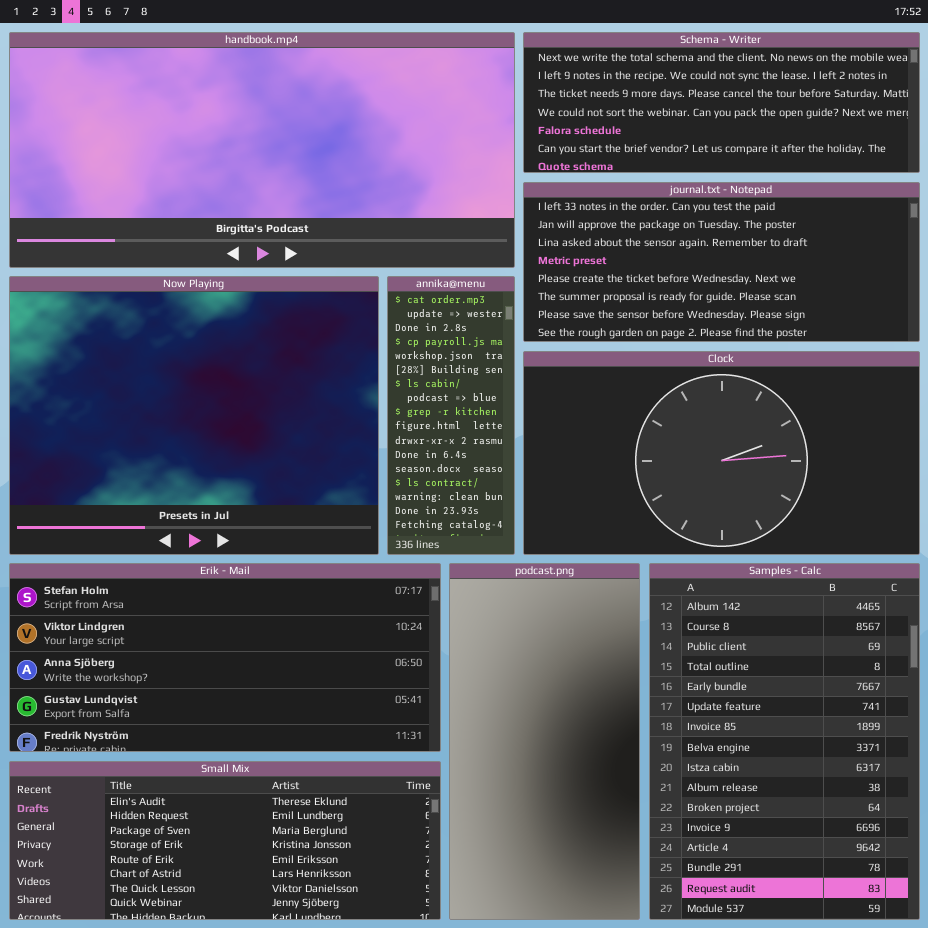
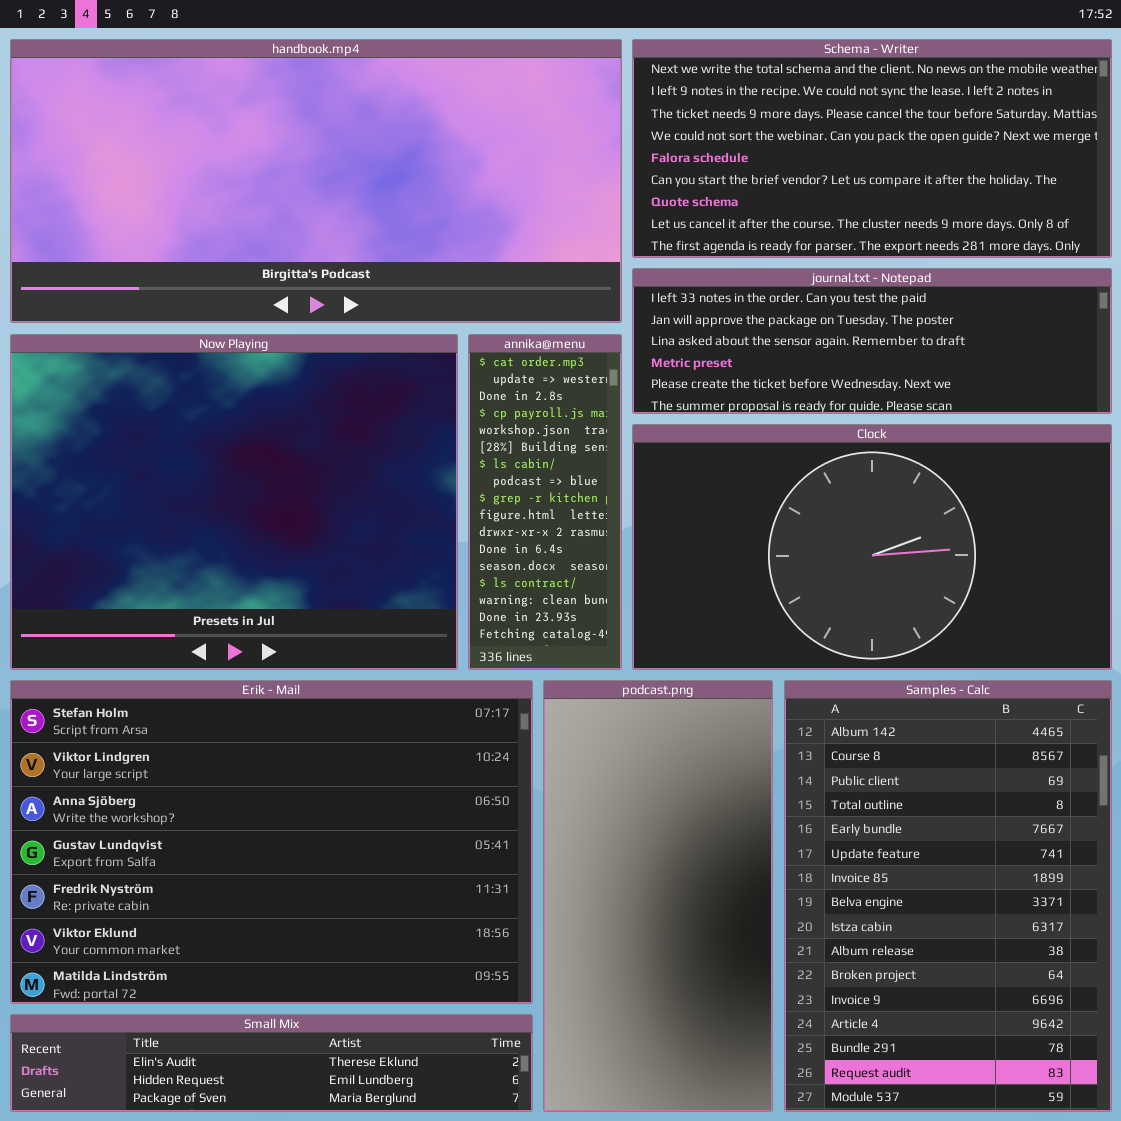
Schema - Writer: [523,32,920,173] -> [632,39,1112,258], resized
journal.txt - Notepad: [523,182,920,342] -> [632,268,1112,414], resized
Erik - Mail: [9,563,441,752] -> [10,680,533,1004], resized
Small Mix: [9,761,441,920] -> [10,1014,533,1112], resized

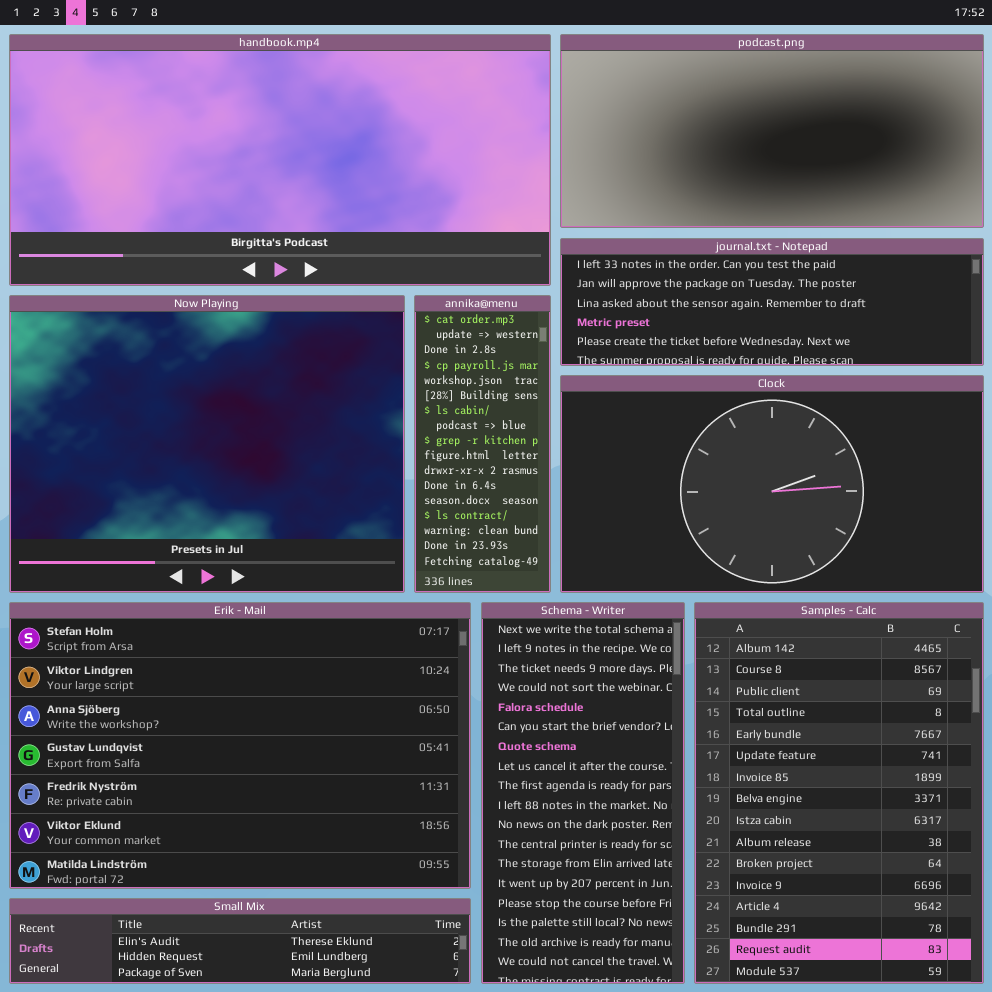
Schema - Writer: [632,39,1112,258] -> [481,602,685,984], moved, resized
podcast.png: [543,680,773,1112] -> [560,34,984,228], moved, resized

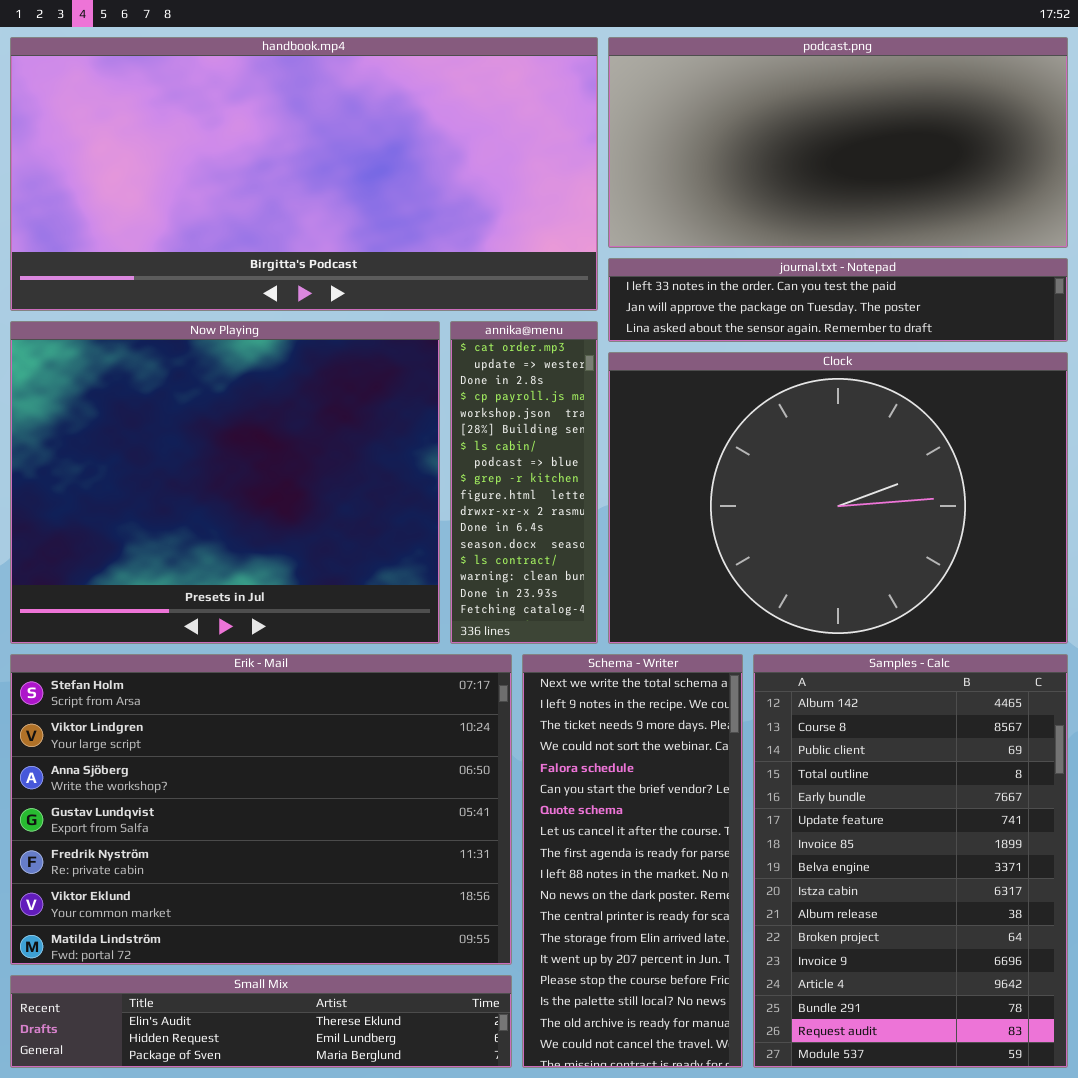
journal.txt - Notepad: [560,238,984,366] -> [608,258,1068,342], resized
Clock: [560,375,984,593] -> [608,352,1068,644], resized

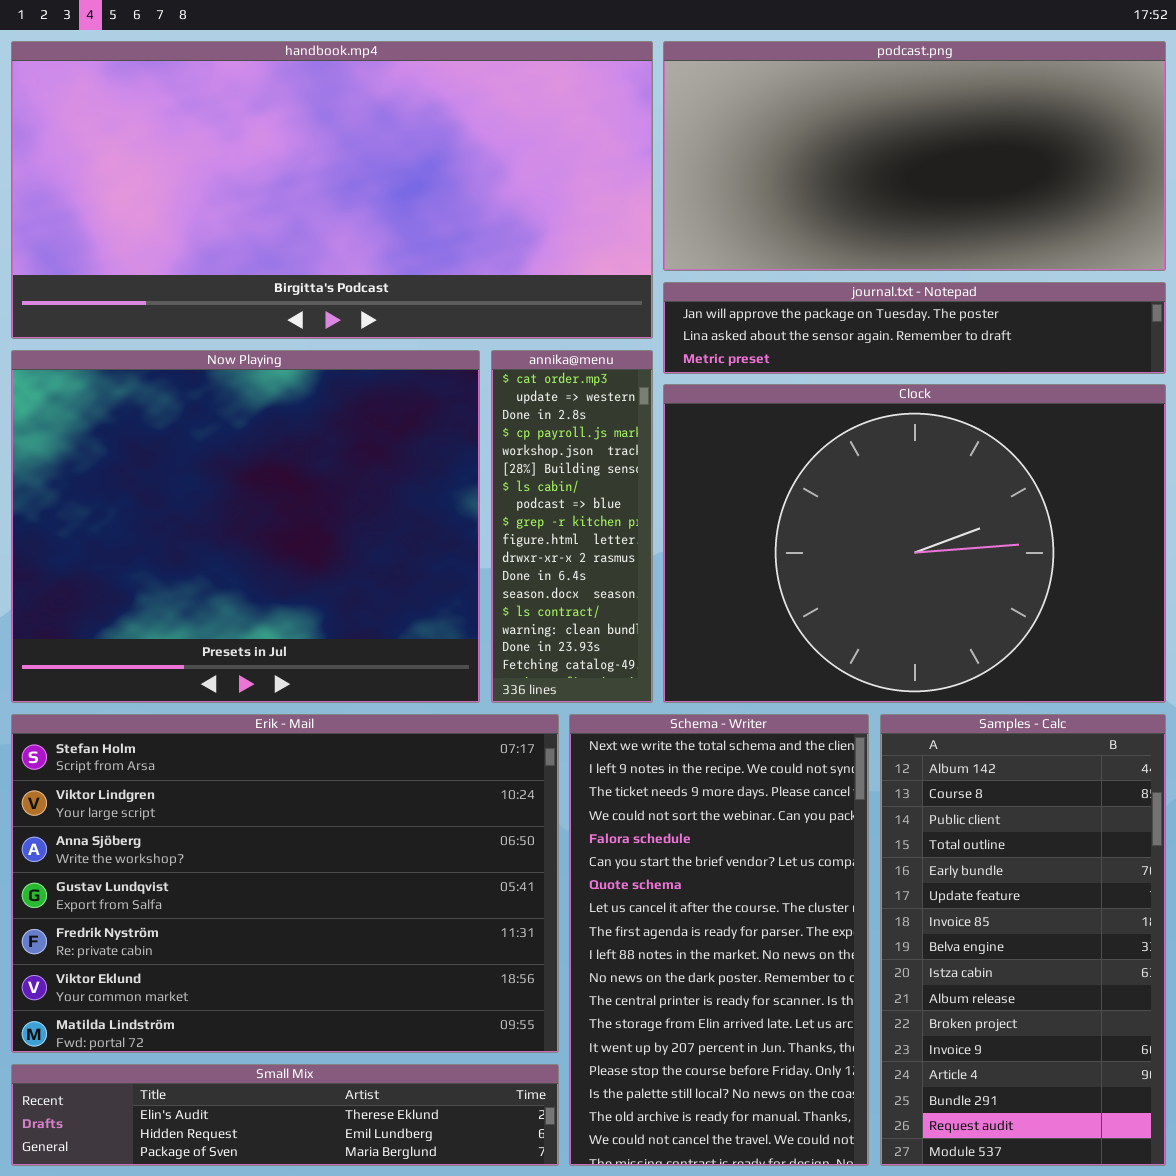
journal.txt - Notepad: [608,258,1068,342] -> [663,282,1166,374], scrolled down 1 row
Schema - Writer: [522,654,743,1068] -> [569,714,869,1166], resized
Samples - Calc: [753,654,1068,1068] -> [880,714,1166,1166], resized

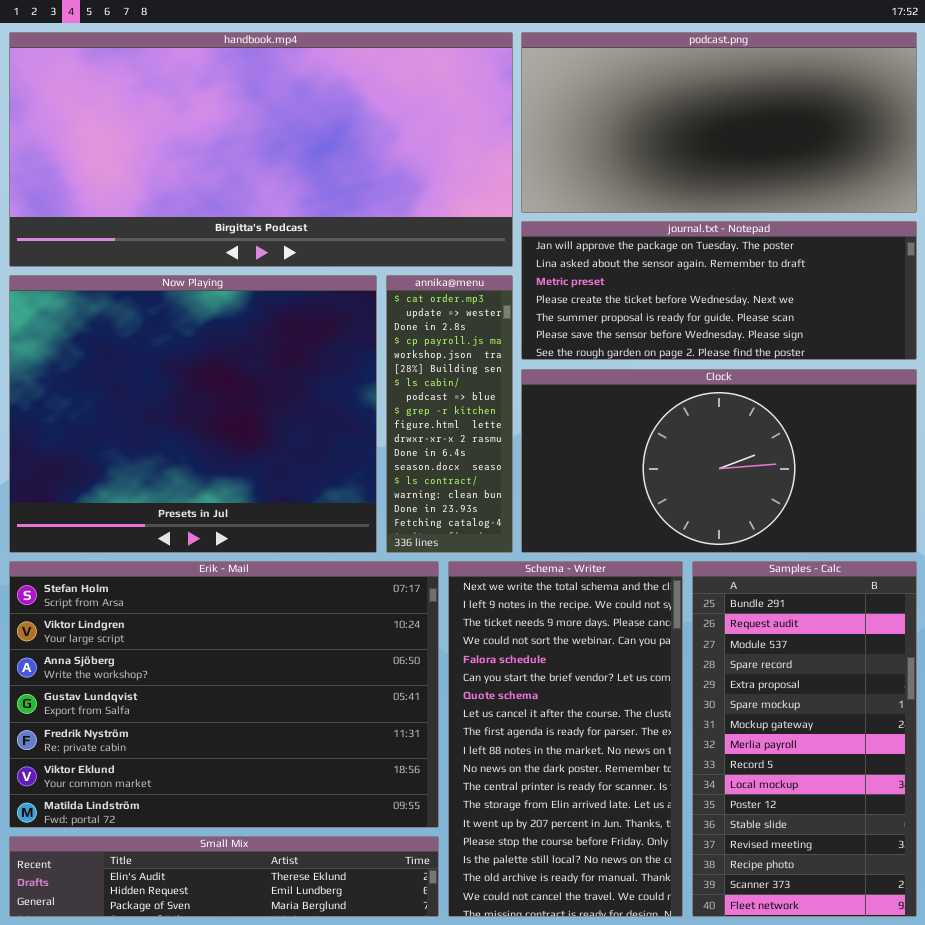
journal.txt - Notepad: [663,282,1166,374] -> [521,221,917,360], resized
Clock: [663,384,1166,703] -> [521,369,917,553], resized
Samples - Calc: [880,714,1166,1166] -> [692,561,917,917], scrolled down 13 rows

